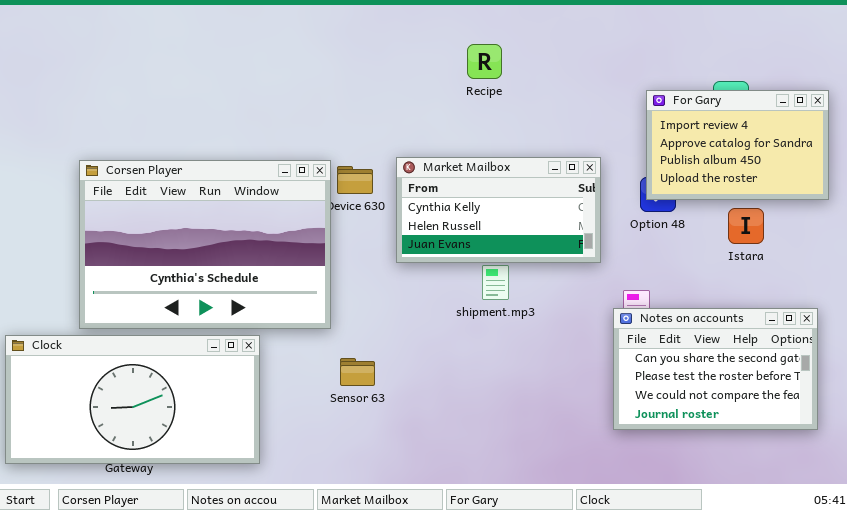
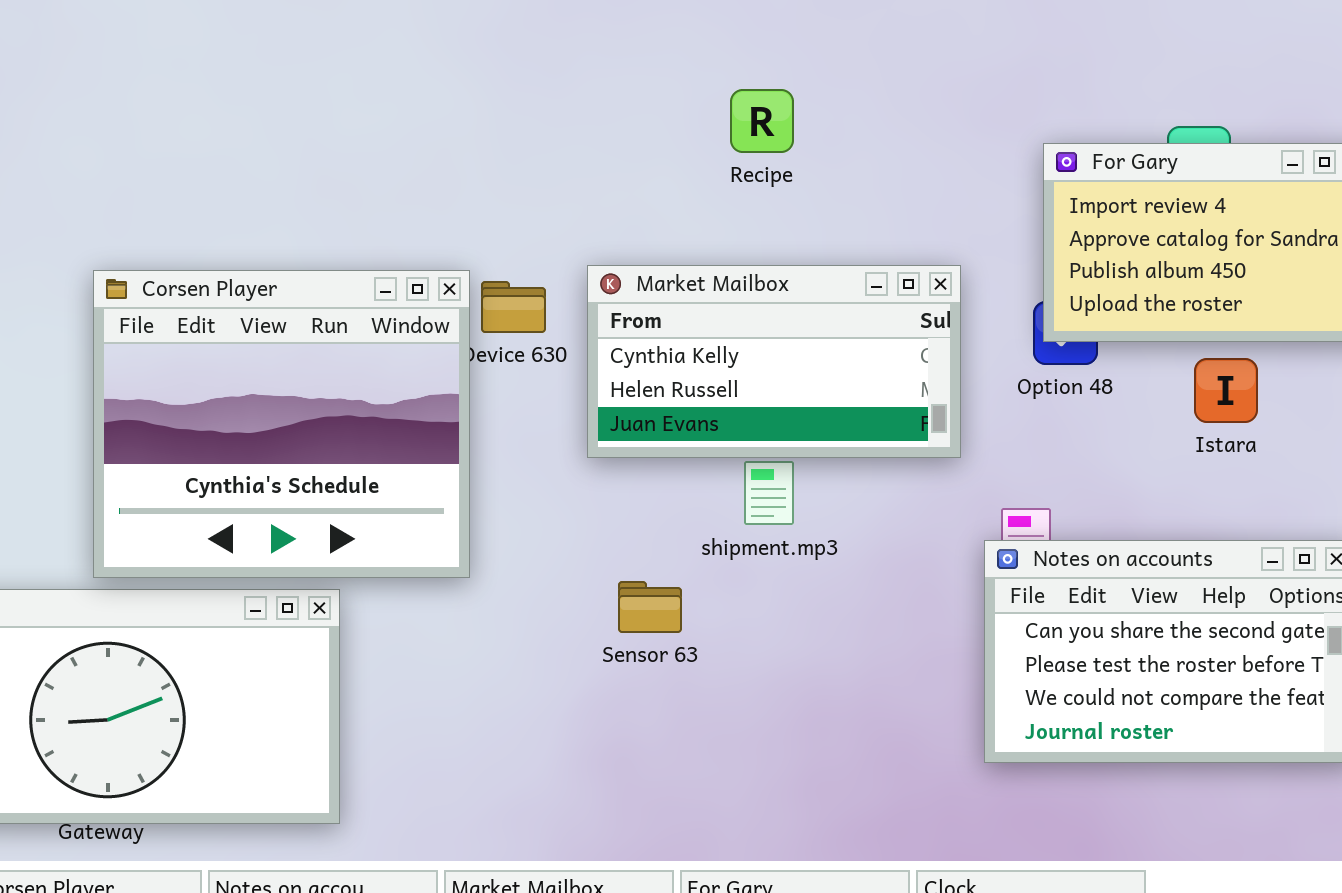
Recipe: [467,44,502,79] -> [730,89,794,153], moved
Corsen Player: [79,160,331,329] -> [93,270,470,578], resized
Sensor 63: [340,358,375,386] -> [618,581,682,633], moved

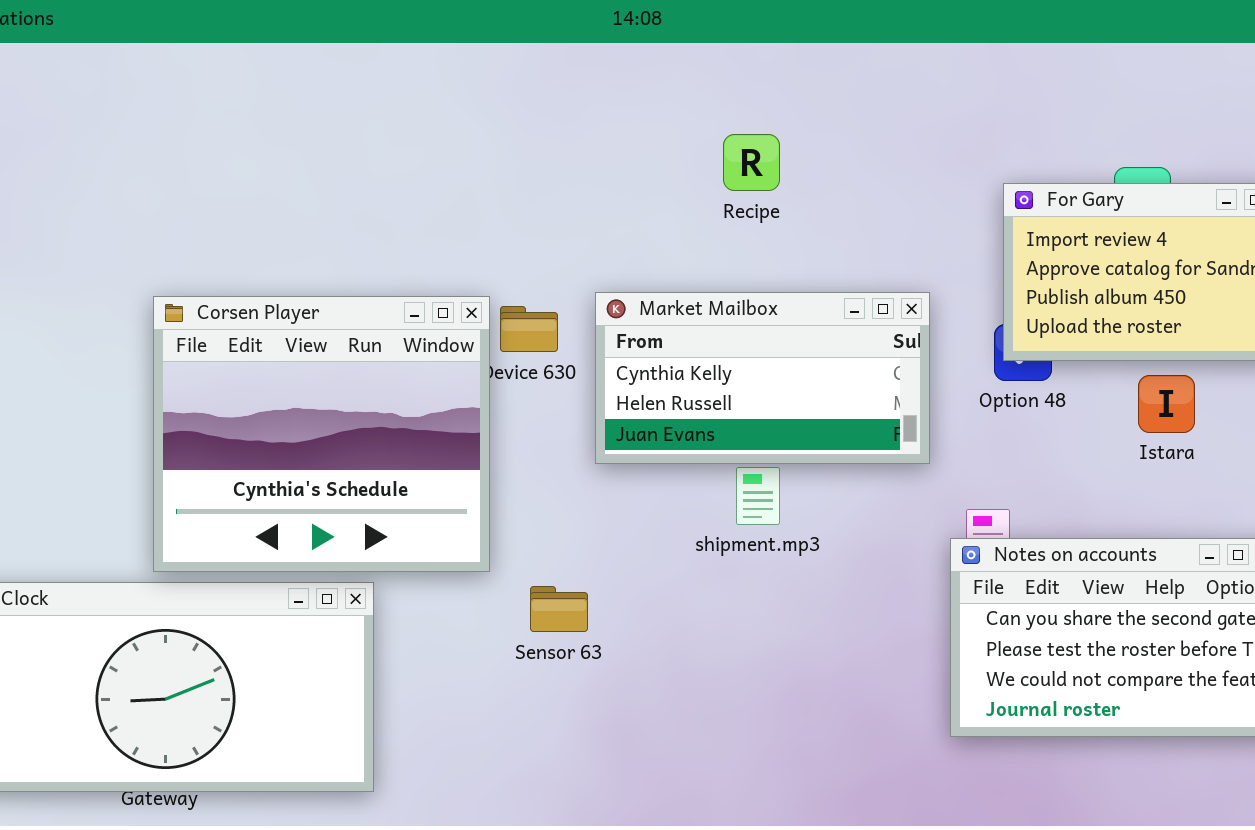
Sensor 63: [618,581,682,633] -> [530,586,588,632], moved

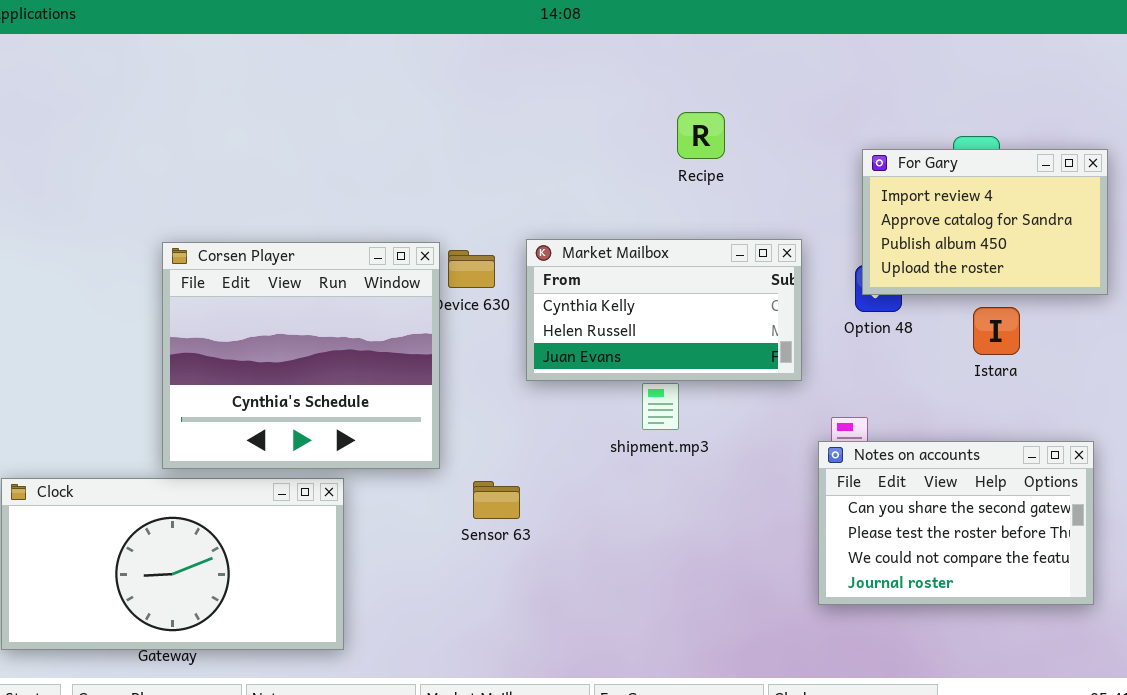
Recipe: [723,134,780,191] -> [677,112,725,159], moved

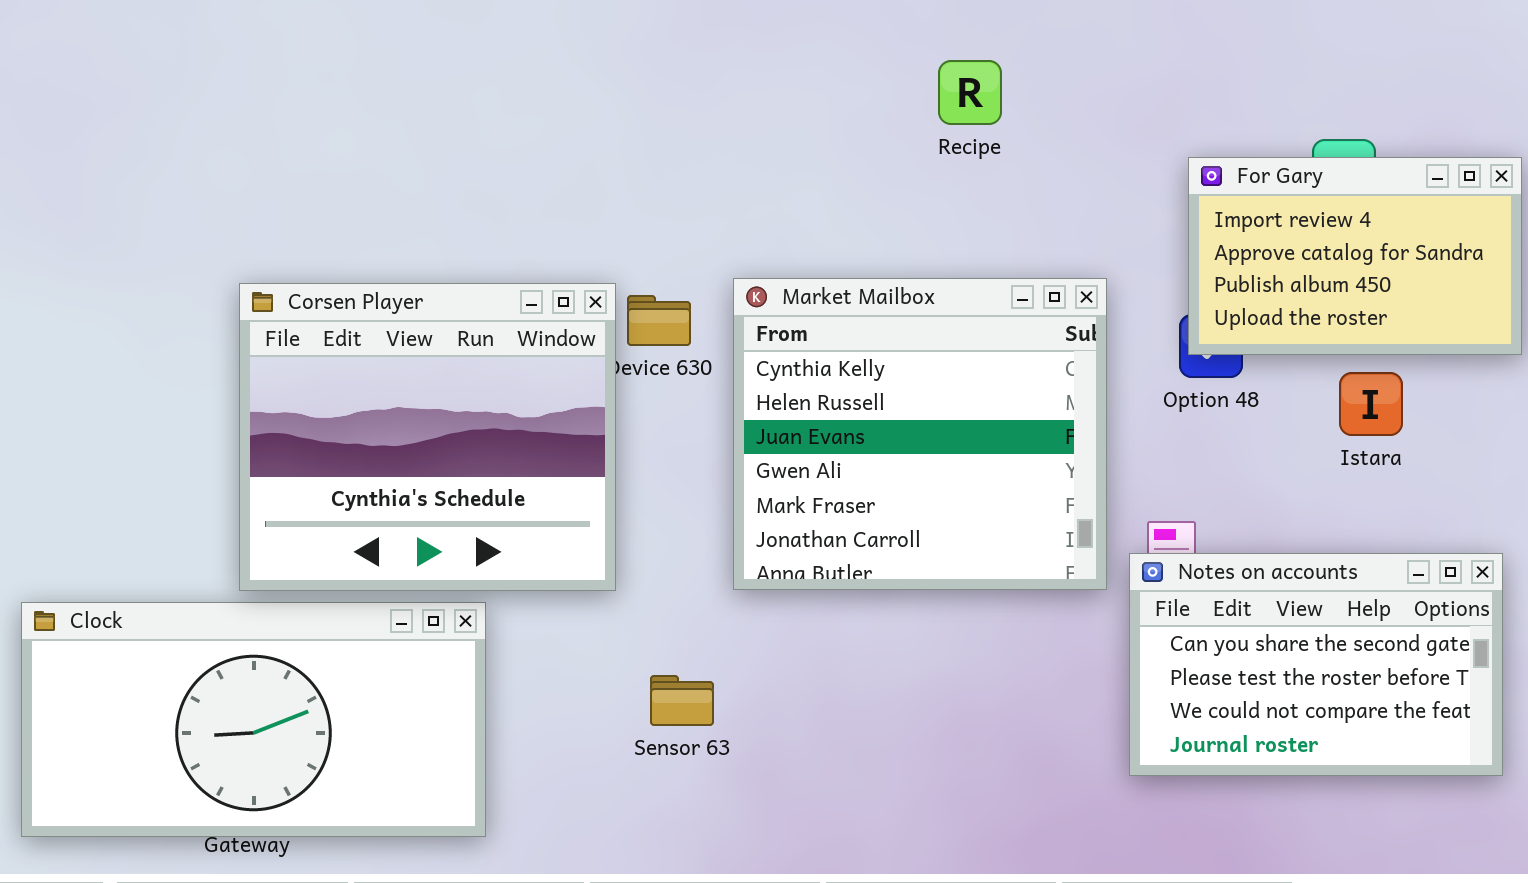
Recipe: [677,112,725,159] -> [938,60,1002,125], moved
Market Mailbox: [526,239,802,381] -> [733,278,1107,590], resized
Sensor 63: [473,481,520,519] -> [650,675,714,726], moved

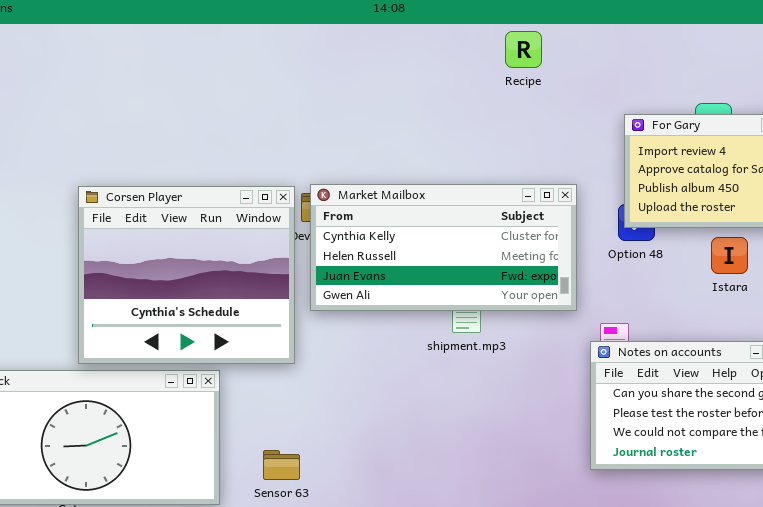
Recipe: [938,60,1002,125] -> [505,31,542,68], moved
Market Mailbox: [733,278,1107,590] -> [310,184,577,311], resized
Sensor 63: [650,675,714,726] -> [263,450,300,480], moved

